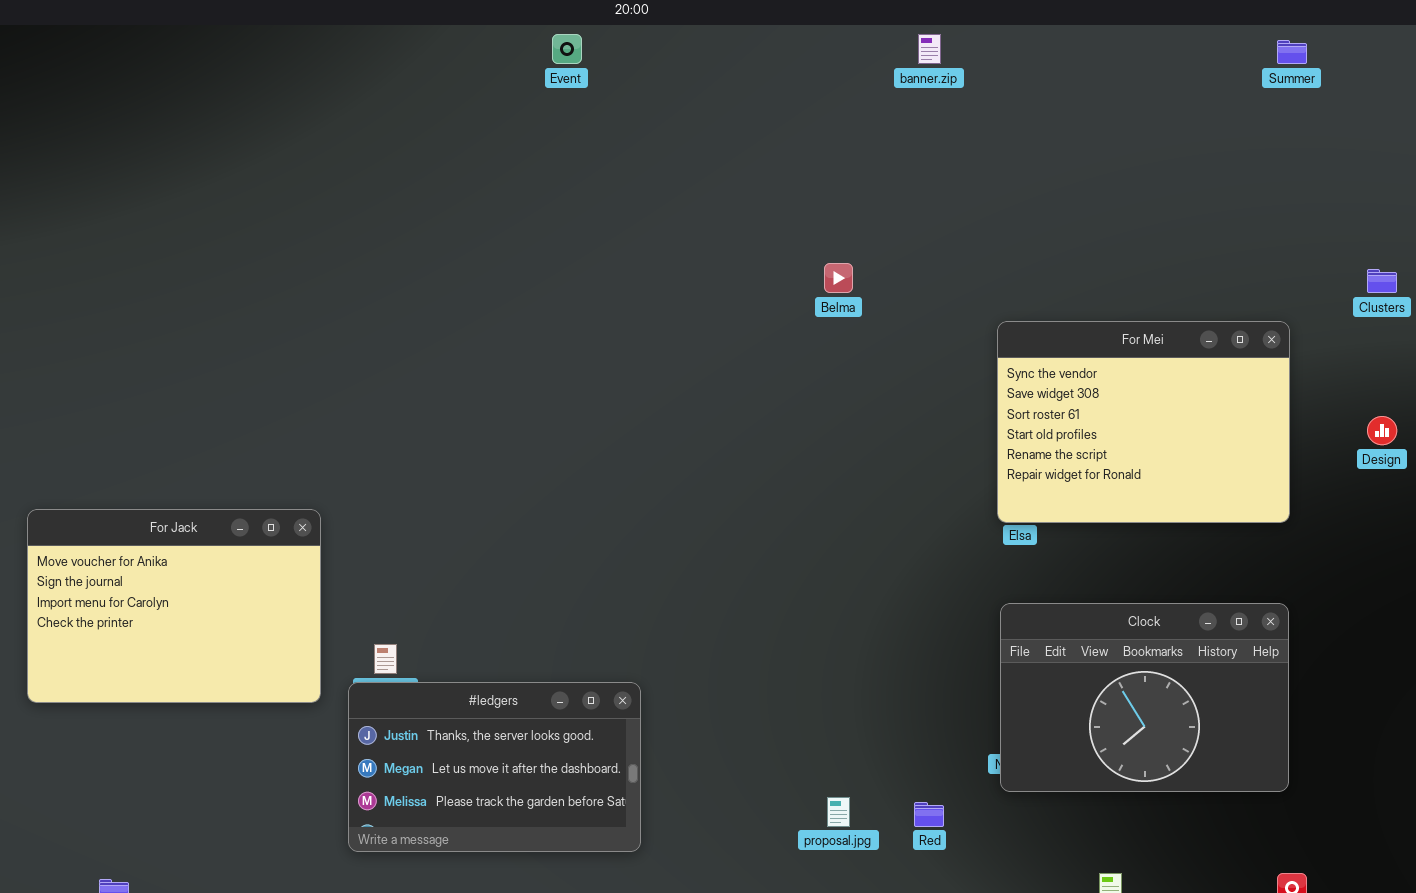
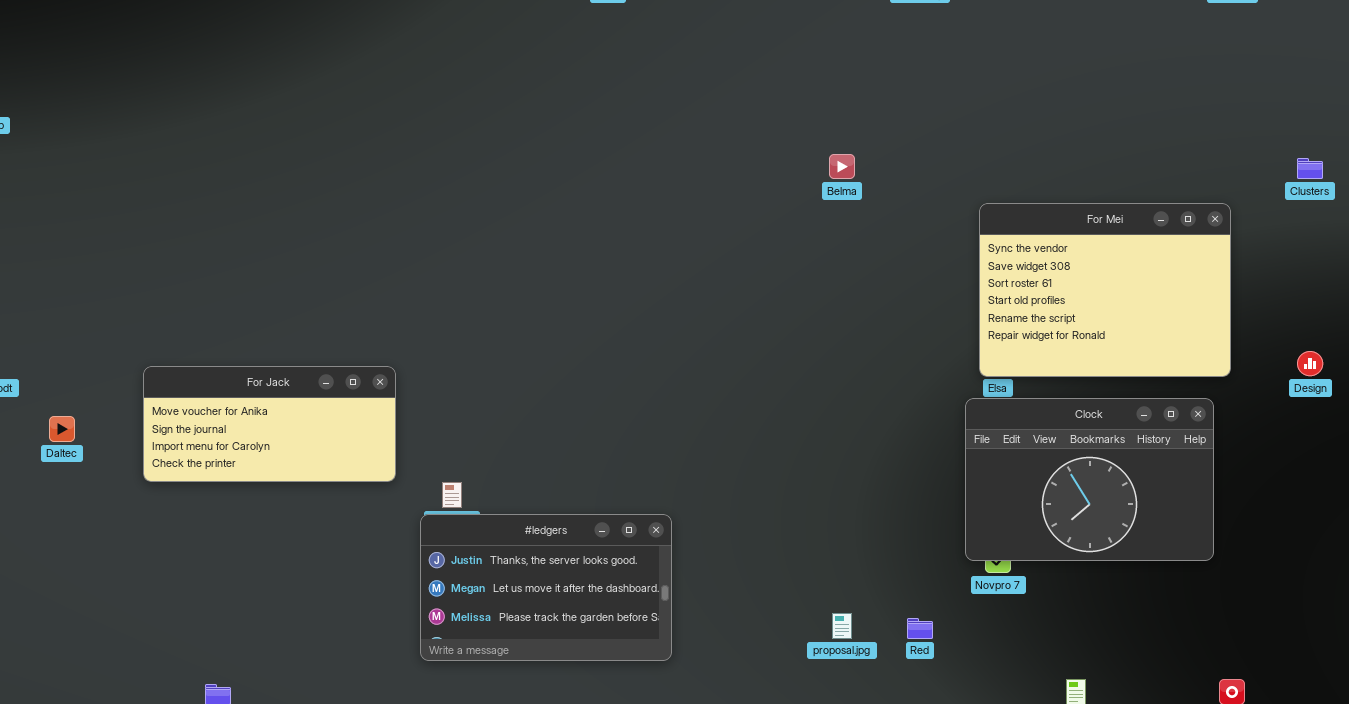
Design: [1367,416,1397,445] -> [1297,351,1323,376], moved
For Jack: [27,509,321,703] -> [143,366,396,482], resized
Clock: [1000,603,1289,792] -> [965,398,1214,561], moved

